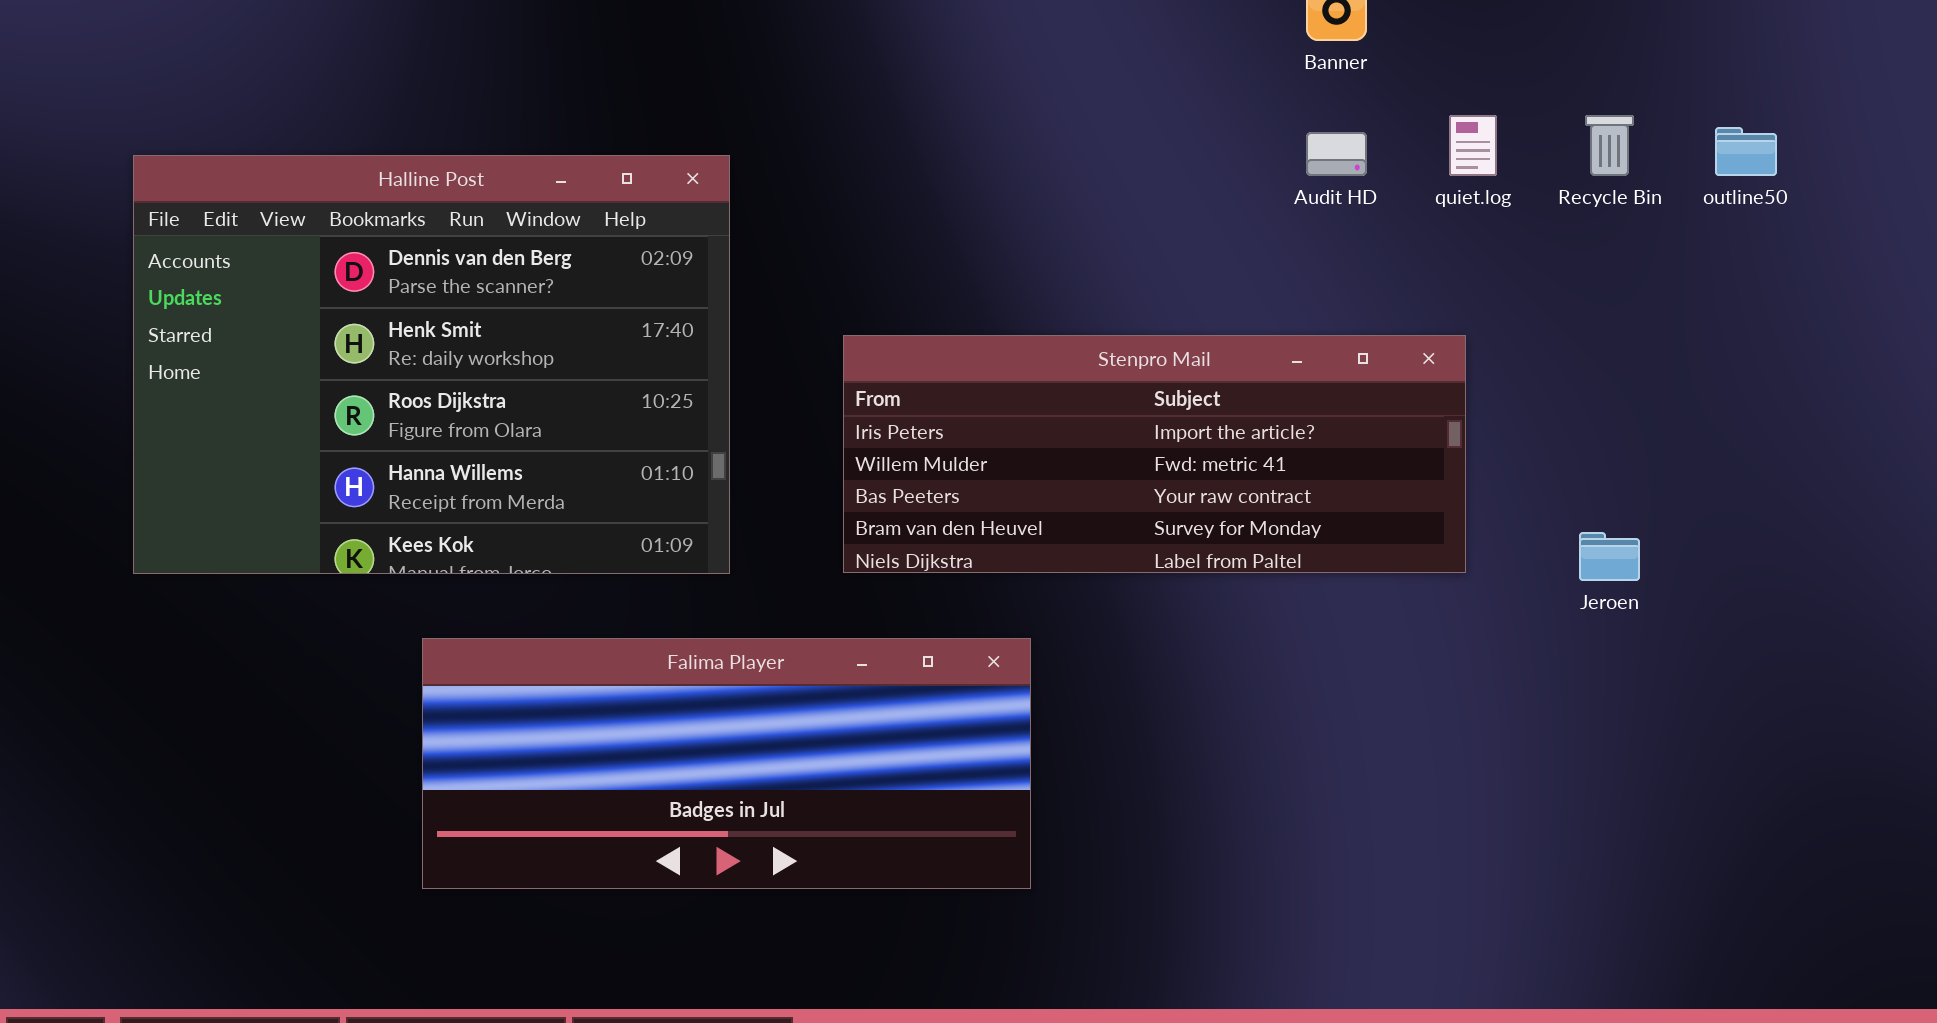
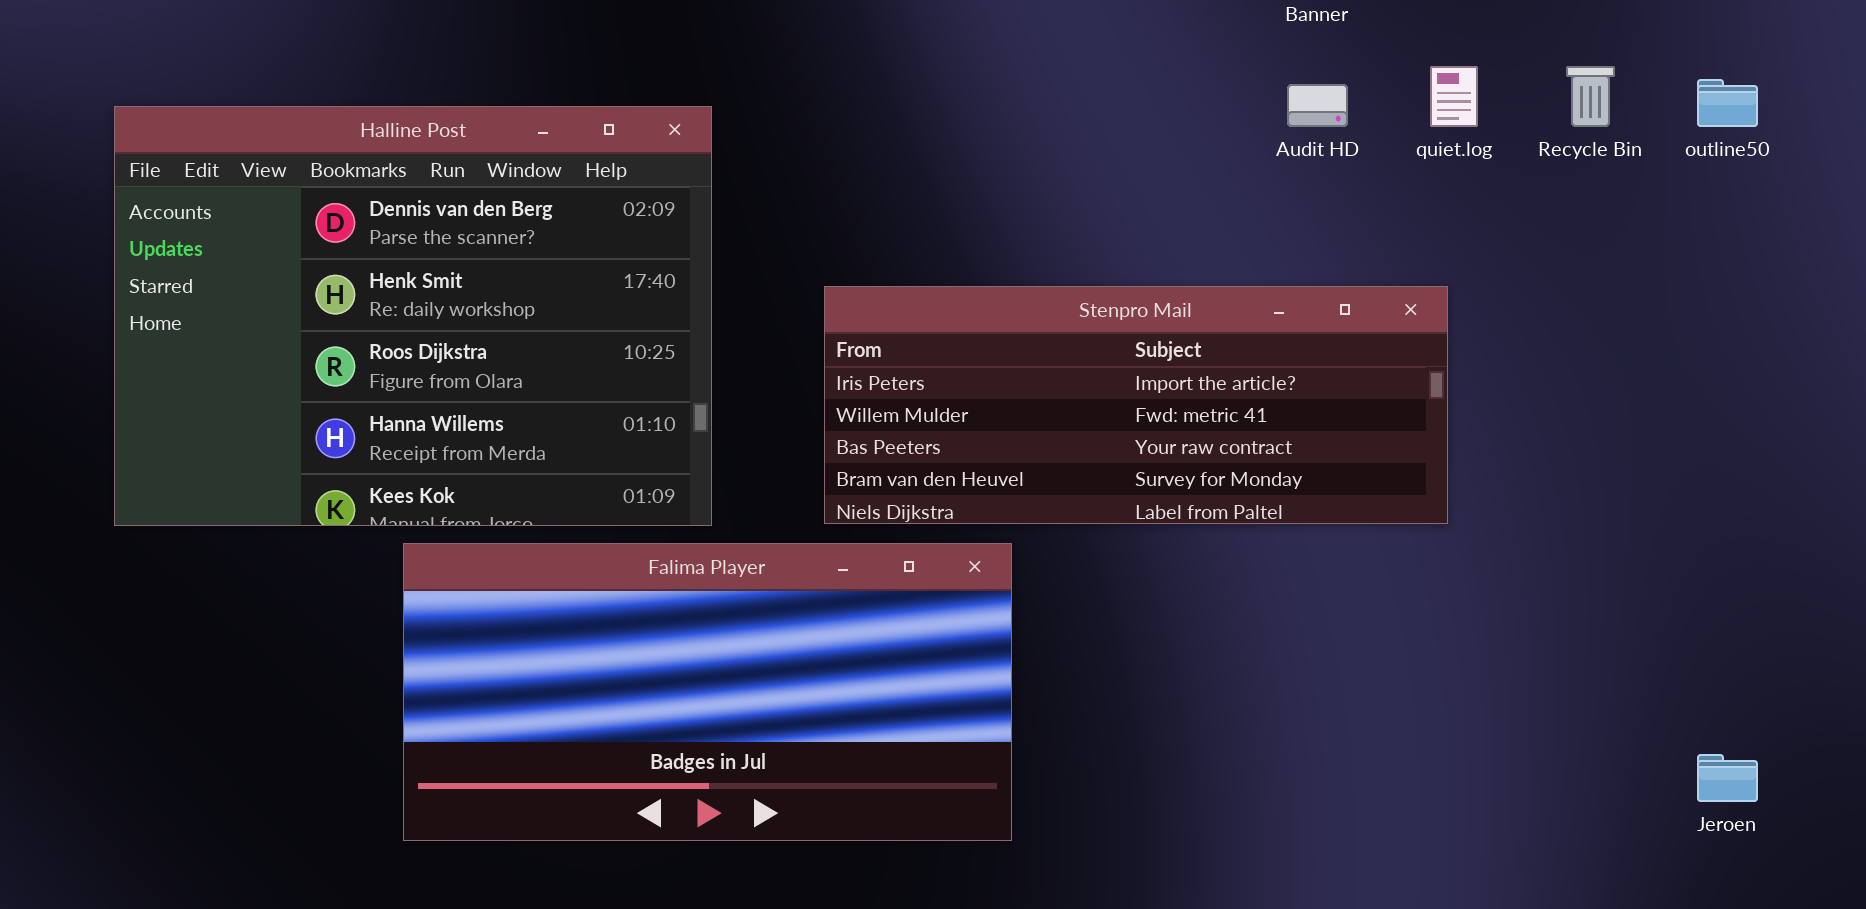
Jeroen: [1579,532,1640,581] -> [1697,754,1758,802], moved
Falima Player: [422,638,1031,889] -> [403,543,1012,841], resized

